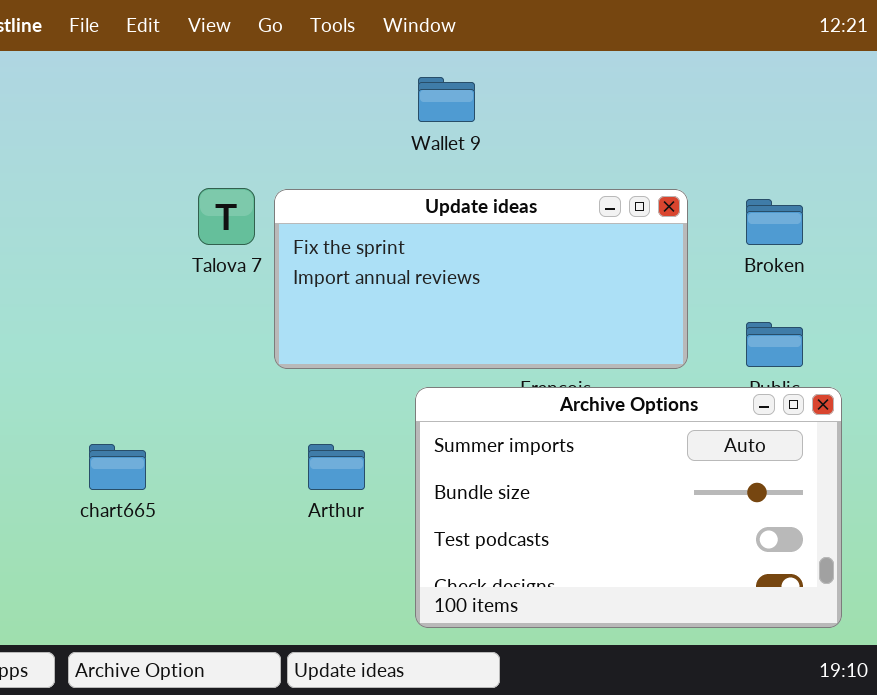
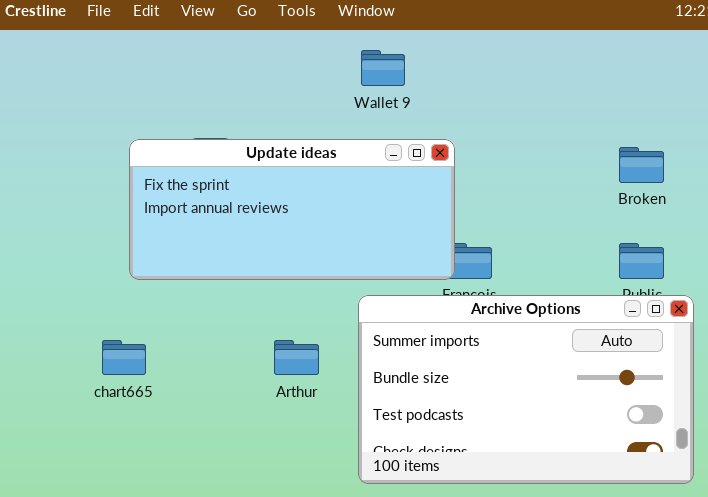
Update ideas: [274,189,688,369] -> [129,139,455,280], moved

